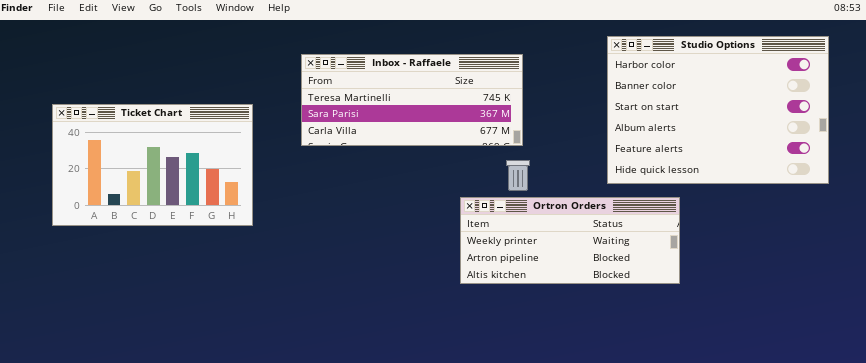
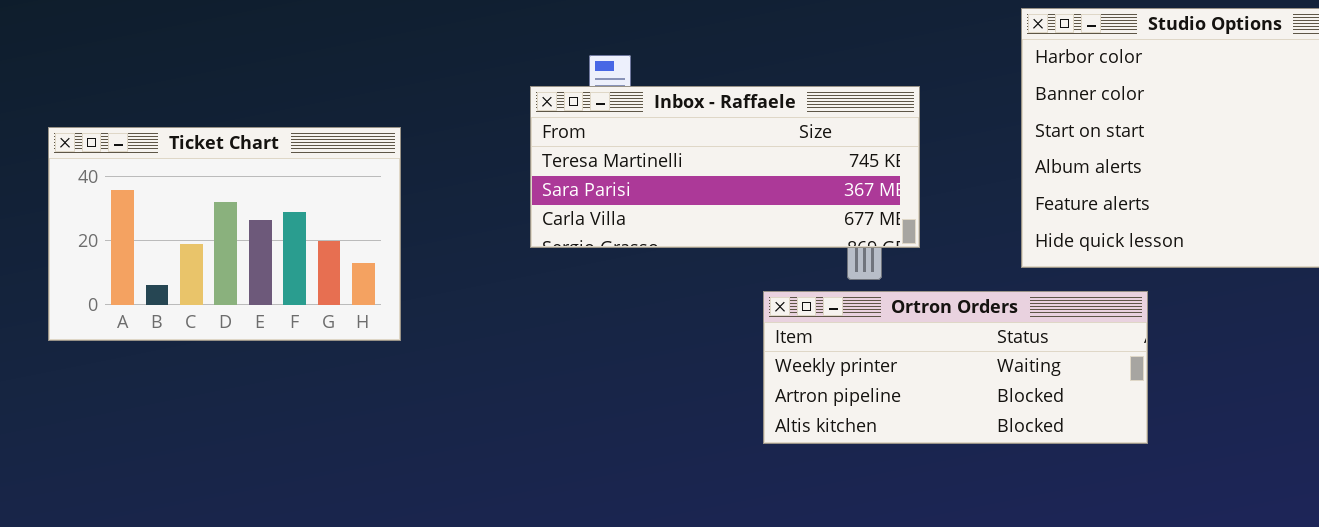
Inbox - Raffaele: [301,54,523,146] -> [530,86,920,248], moved

